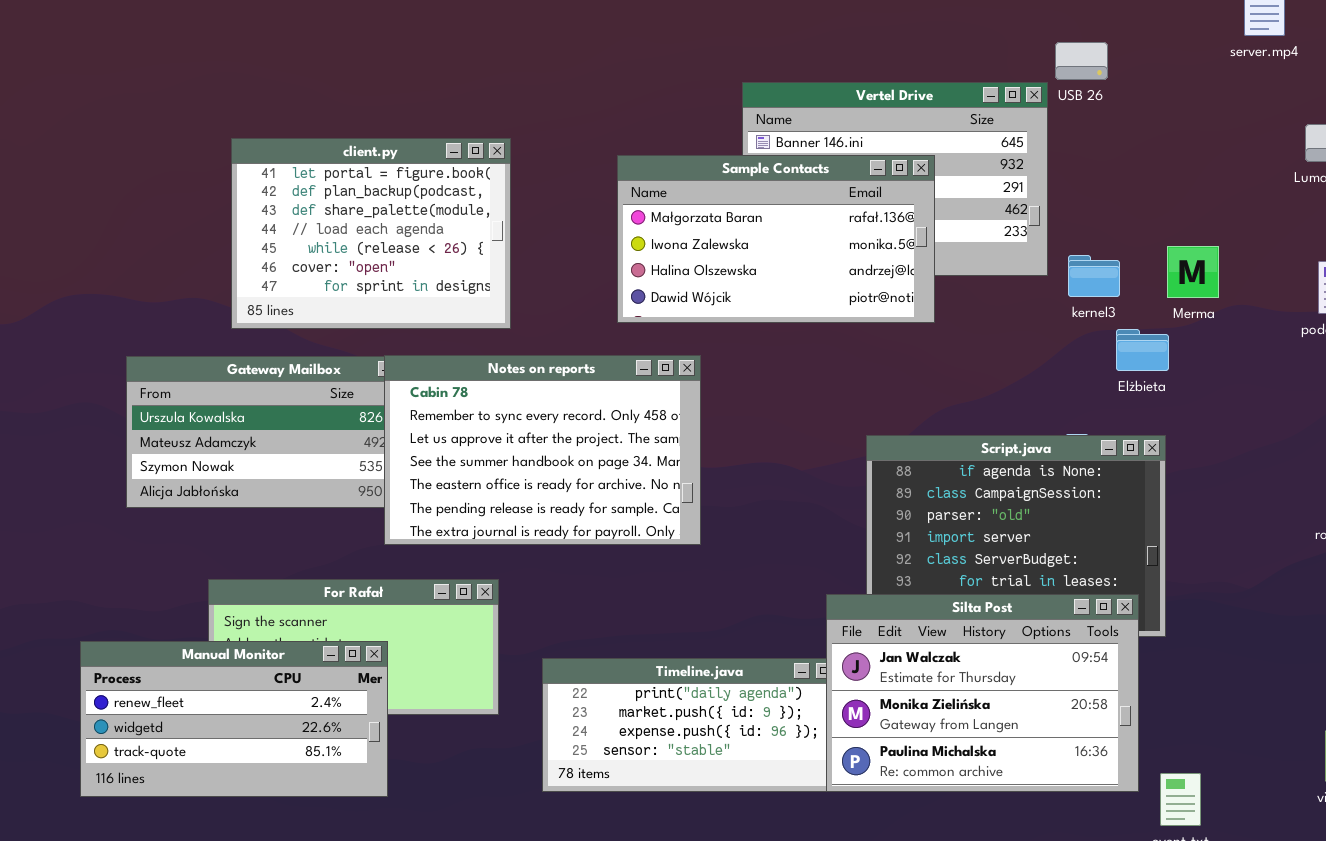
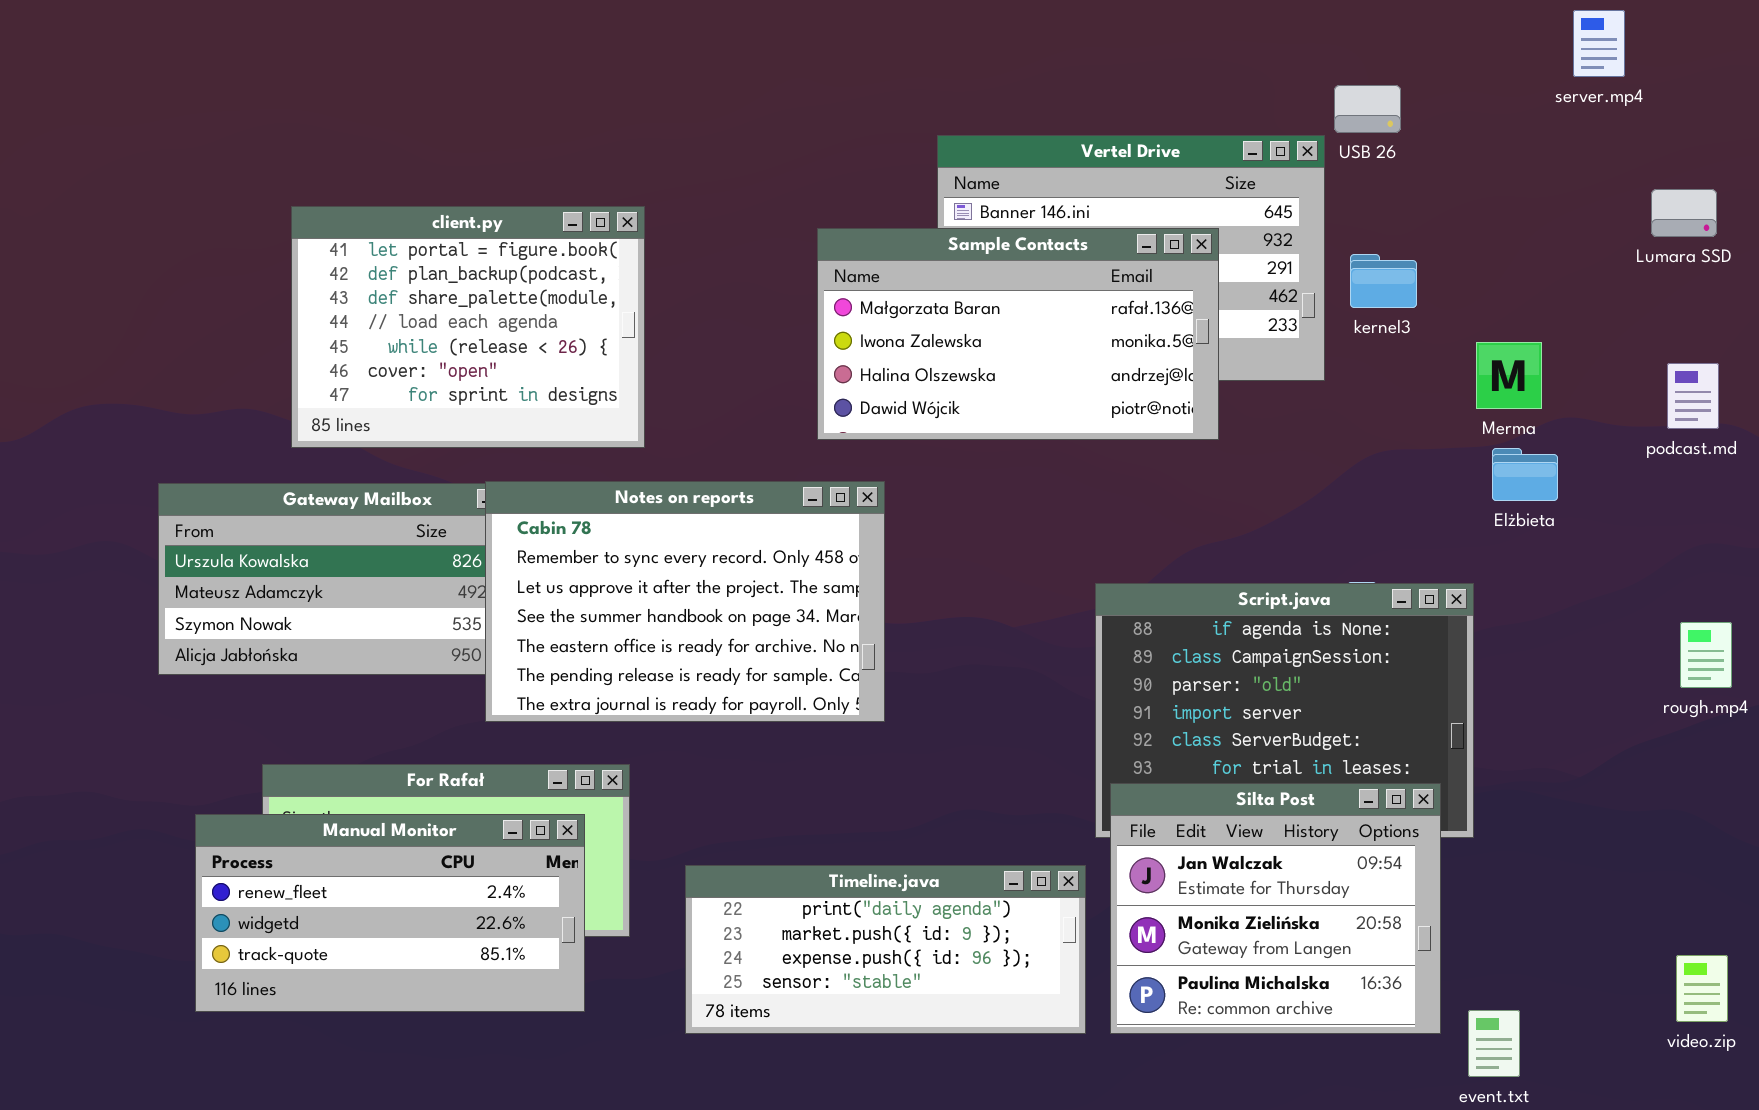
Sample Contacts: [617,155,935,323] -> [817,228,1219,440], moved
kernel3: [1068,255,1120,297] -> [1350,254,1417,308], moved
Elżbieta: [1116,329,1169,371] -> [1492,448,1558,501], moved
Silta Post: [826,594,1139,792] -> [1110,783,1441,1034], resized
Manual Monitor: [80,641,388,797] -> [195,814,585,1012], moved

